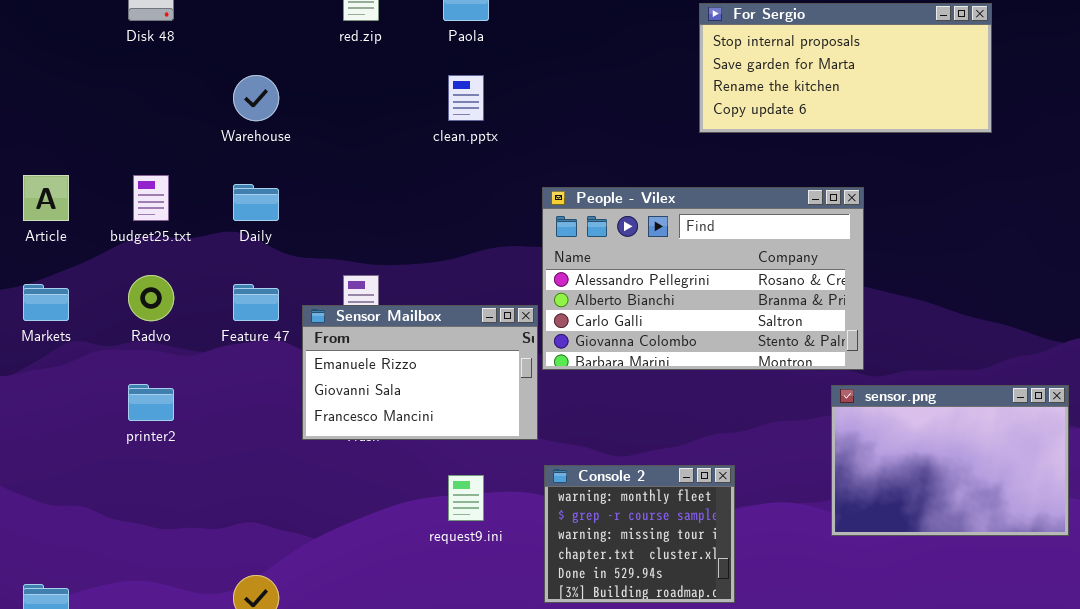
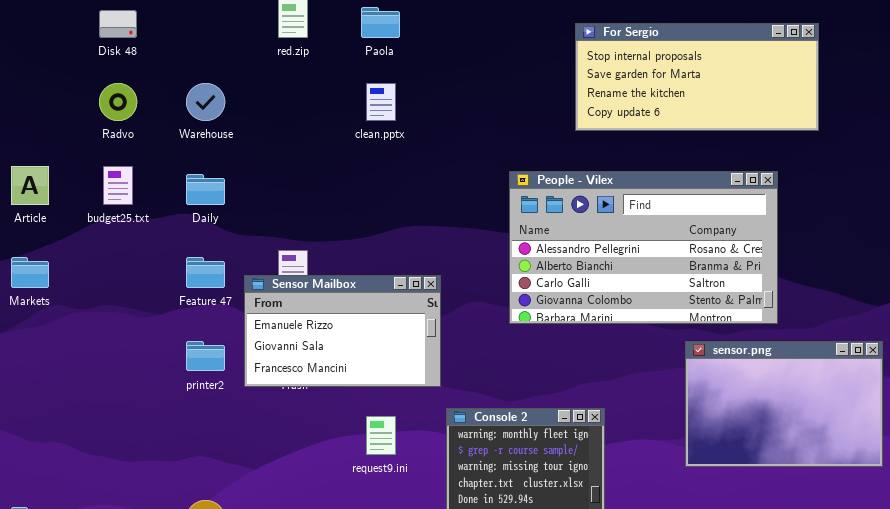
People - Vilex: [542,187,864,370] -> [509,171,778,324], moved
Radvo: [128,275,174,321] -> [99,83,137,121], moved
printer2: [128,384,174,421] -> [186,341,225,371], moved

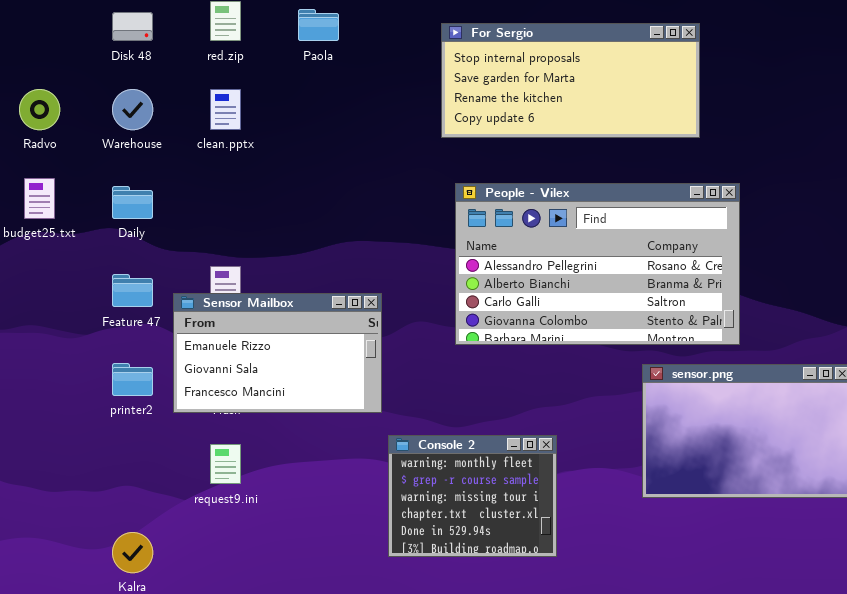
Disk 48: [99,10,137,38] -> [112,12,153,41], moved
For Sergio: [575,23,819,131] -> [441,23,700,138], moved
clean.pptx: [366,83,396,121] -> [210,89,241,130], moved
request9.ini: [366,416,396,455] -> [210,444,241,484], moved

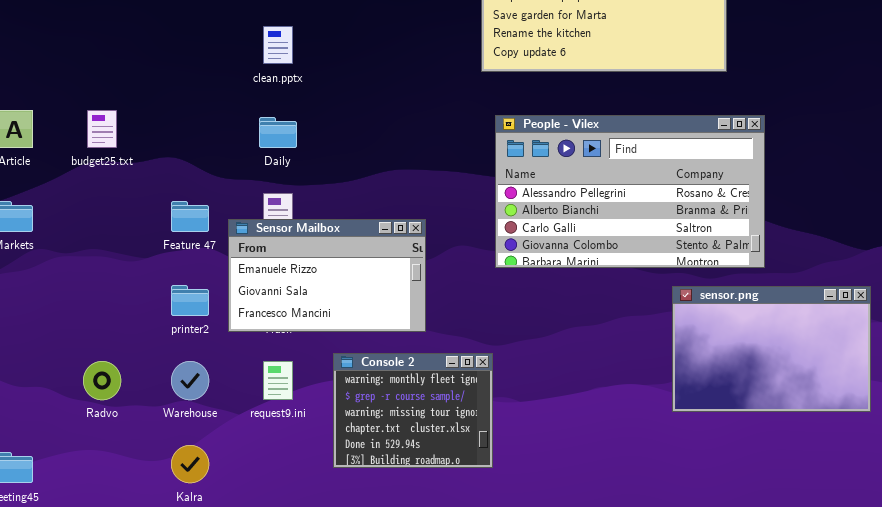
Radvo: [19,89,60,130] -> [83,361,121,400], moved
Warehouse: [112,89,153,130] -> [171,361,209,400], moved
Daily: [112,186,153,219] -> [259,117,297,148], moved
Console 2: [388,435,557,557] -> [333,353,493,468], moved

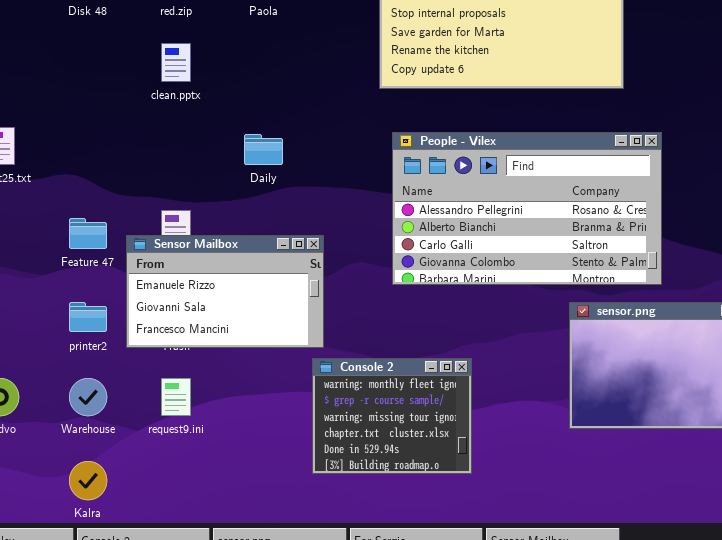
Daily: [259,117,297,148] -> [244,134,283,165], moved
Console 2: [333,353,493,468] -> [312,358,472,474], moved

